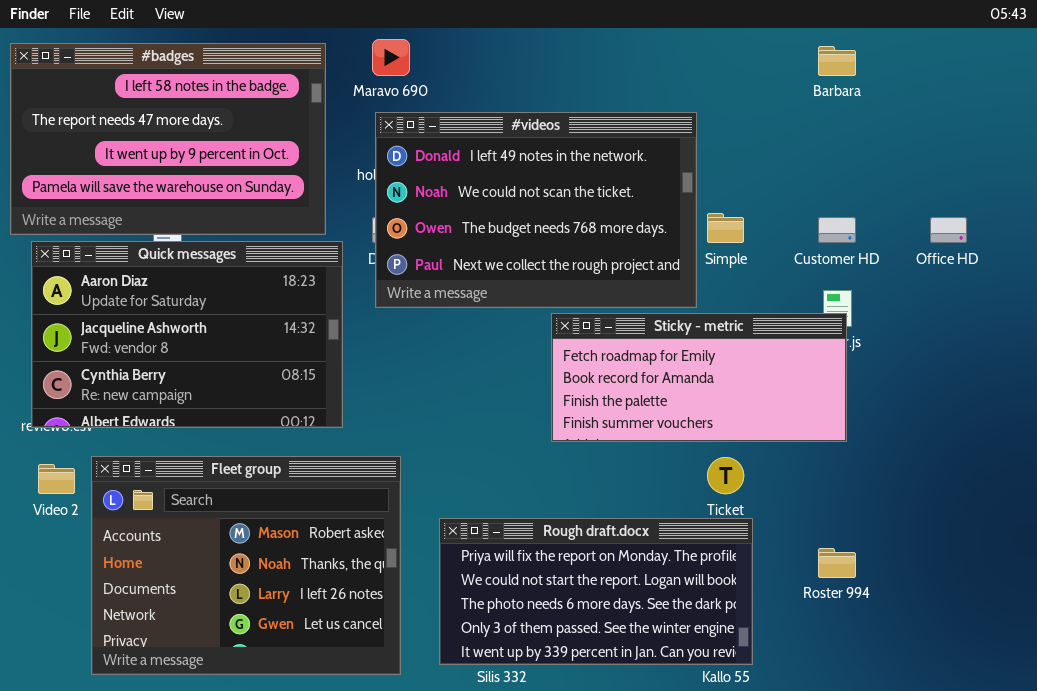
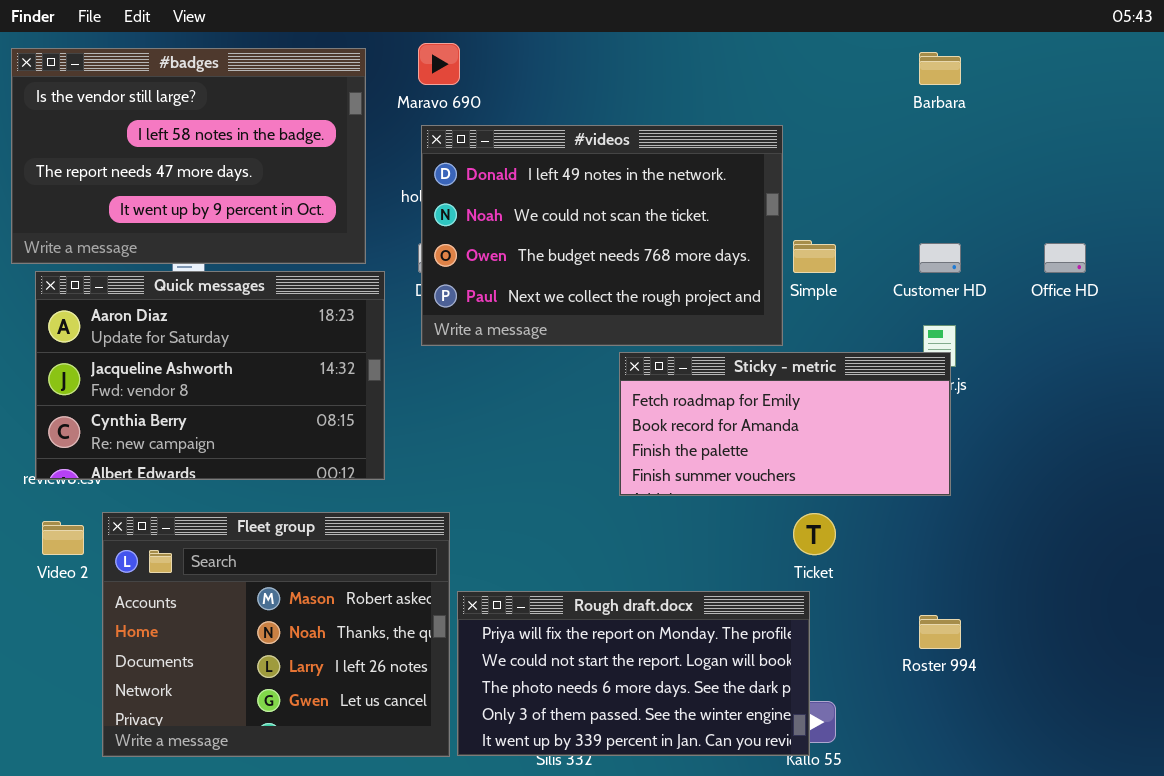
#badges: [10,43,326,235] -> [11,48,366,264], scrolled up 1 row
Rough draft.docx: [439,518,753,665] -> [457,591,810,756], moved

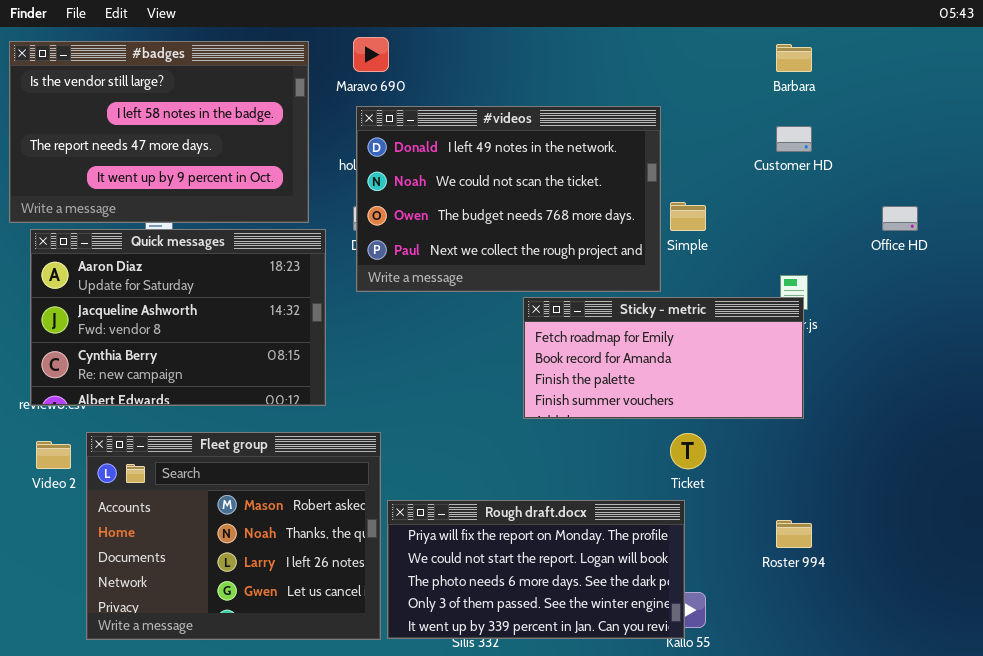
Customer HD: [919,243,961,273] -> [776,126,812,152], moved

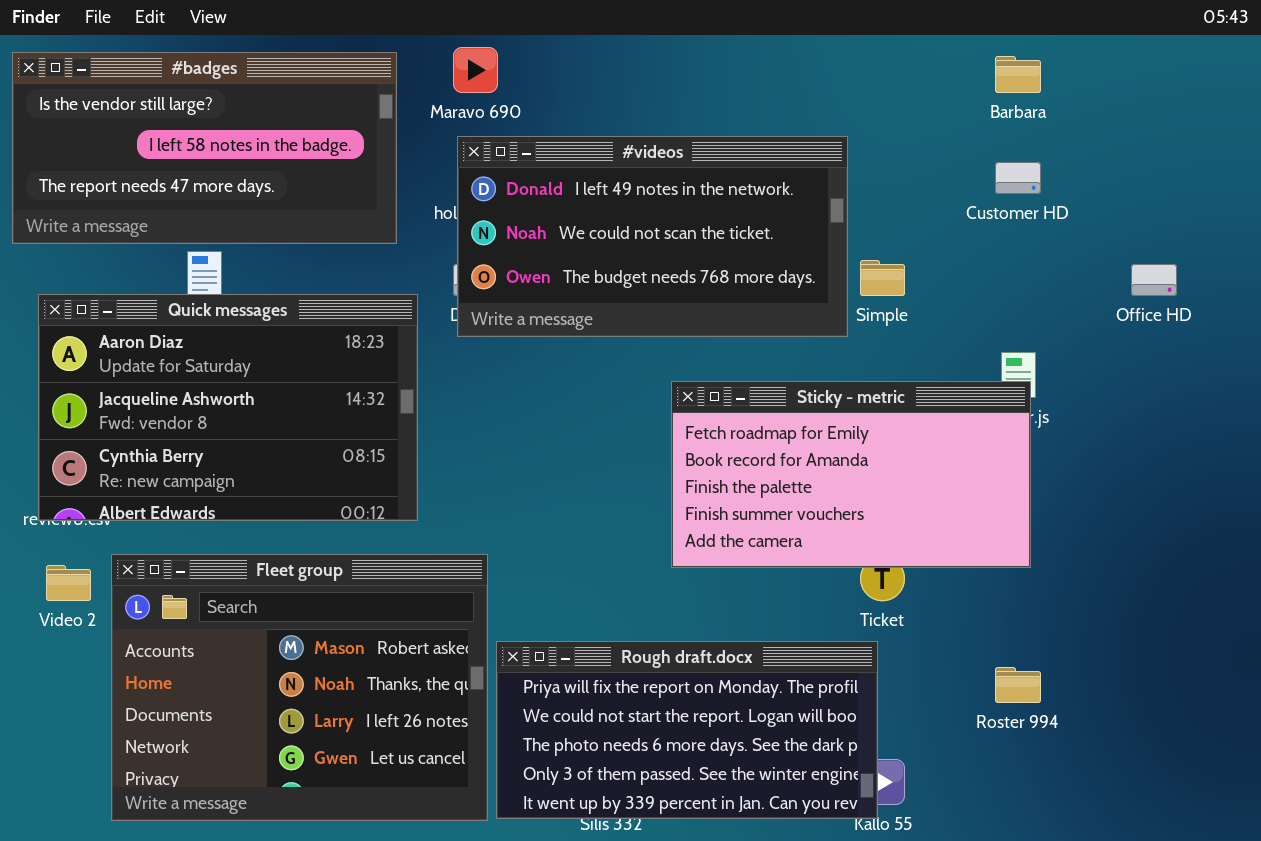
#badges: [9,41,309,223] -> [12,52,397,244], resized
#videos: [356,106,661,292] -> [457,136,848,337], resized
Sticky - metric: [523,297,804,419] -> [671,381,1031,568], resized

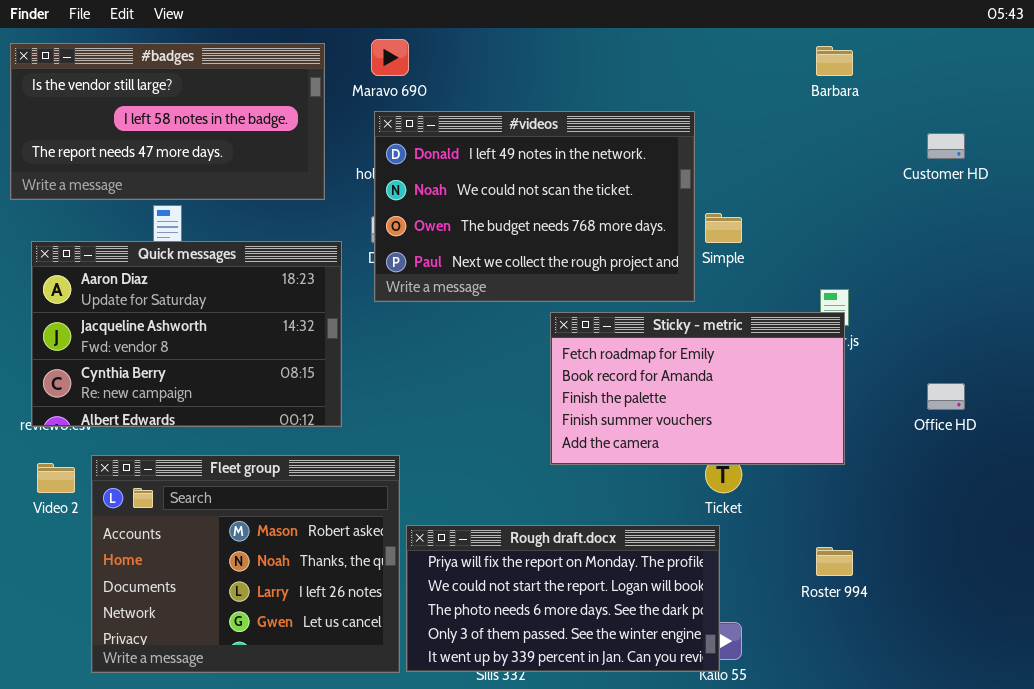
#videos: [457,136,848,337] -> [374,111,695,302], resized
Customer HD: [995,162,1041,194] -> [927,133,965,159], moved
Office HD: [1131,264,1177,296] -> [927,383,965,410], moved

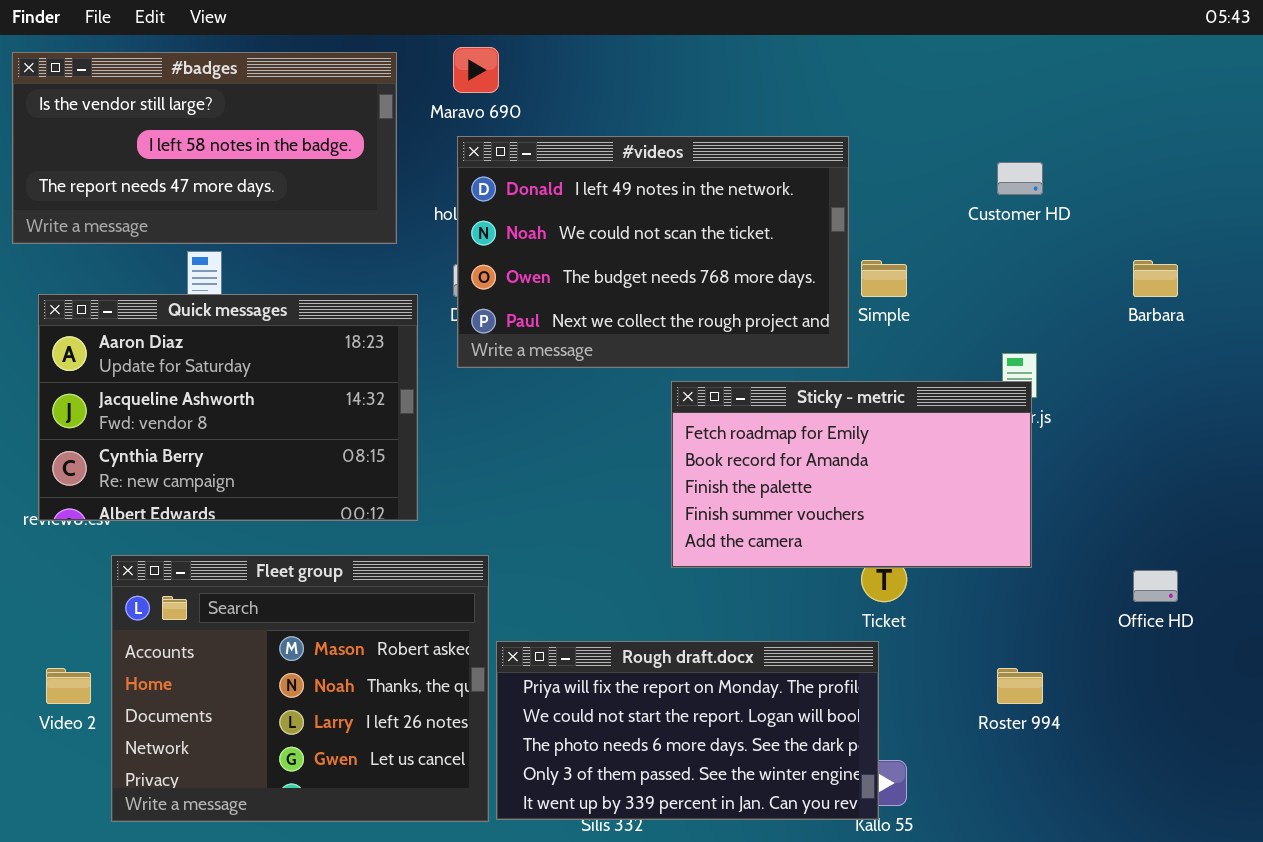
Barbara: [816,46,853,76] -> [1133,260,1178,297], moved
Customer HD: [927,133,965,159] -> [997,162,1043,195], moved
Office HD: [927,383,965,410] -> [1133,570,1178,602], moved
Video 2: [37,463,75,493] -> [46,668,91,704], moved

